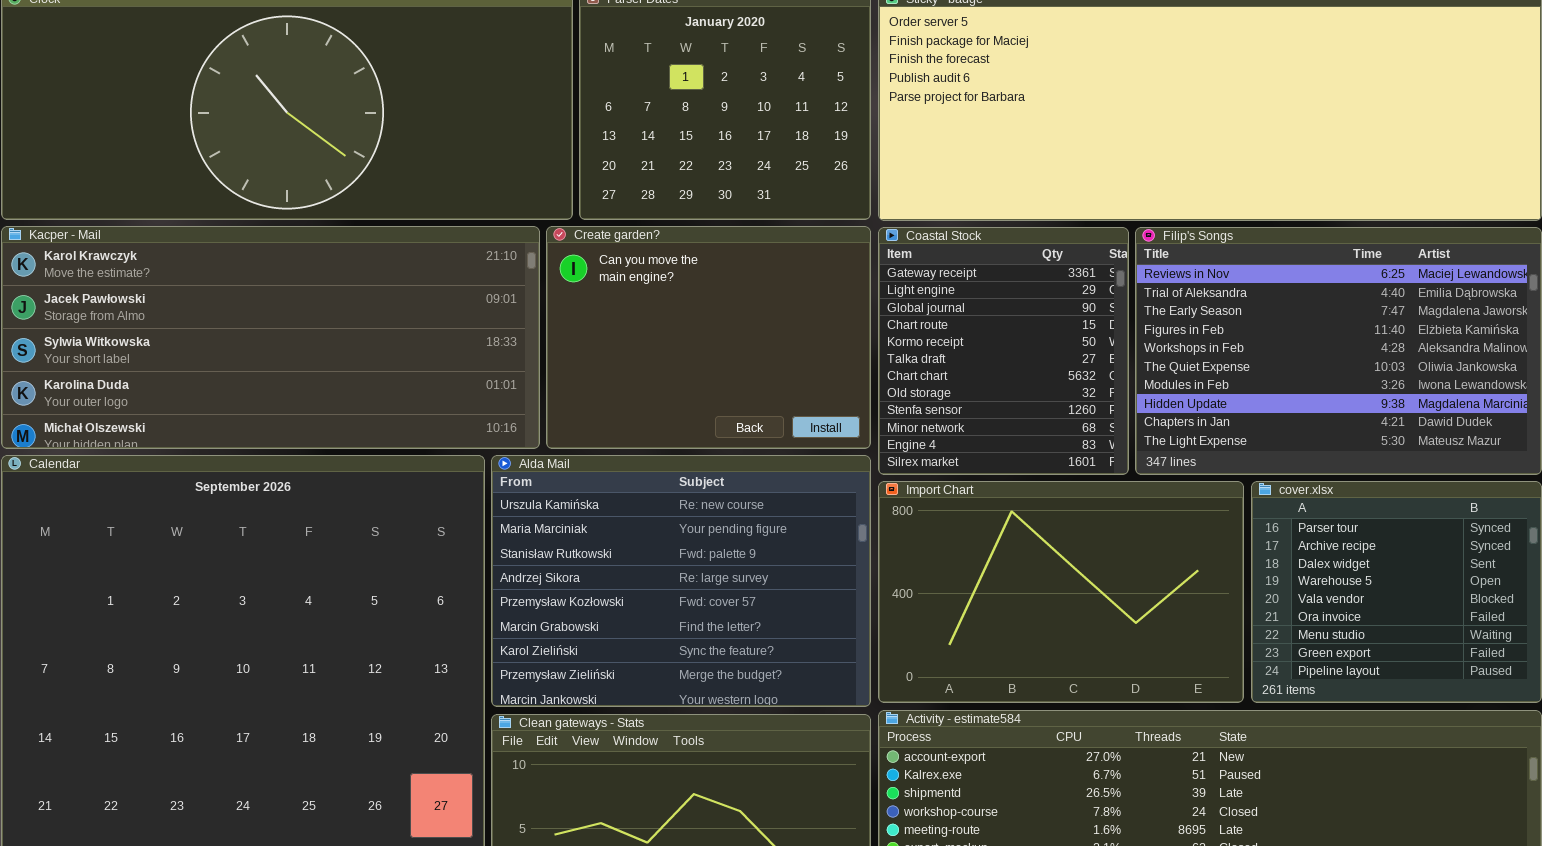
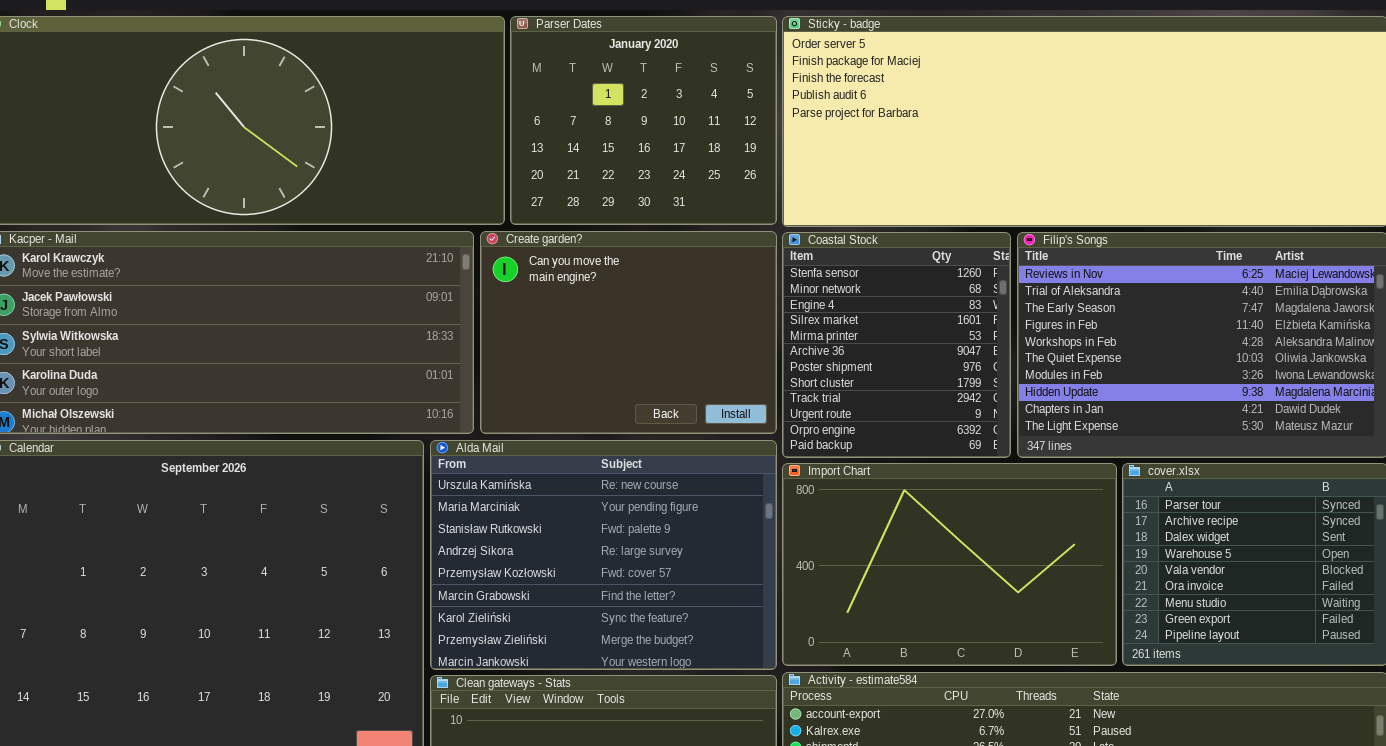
Coastal Stock: [878,227,1129,475] -> [782,232,1011,458], scrolled down 8 rows

